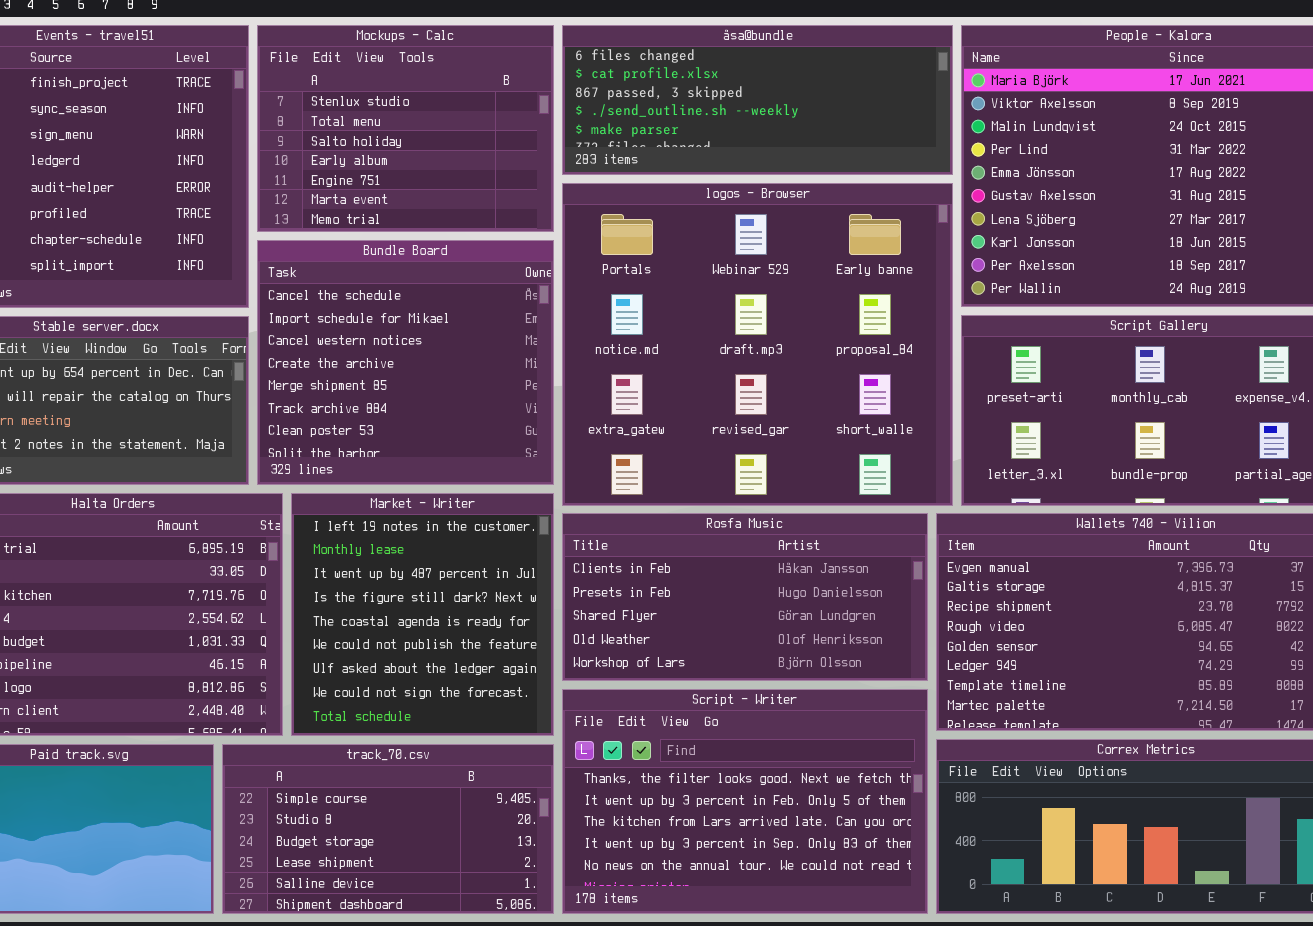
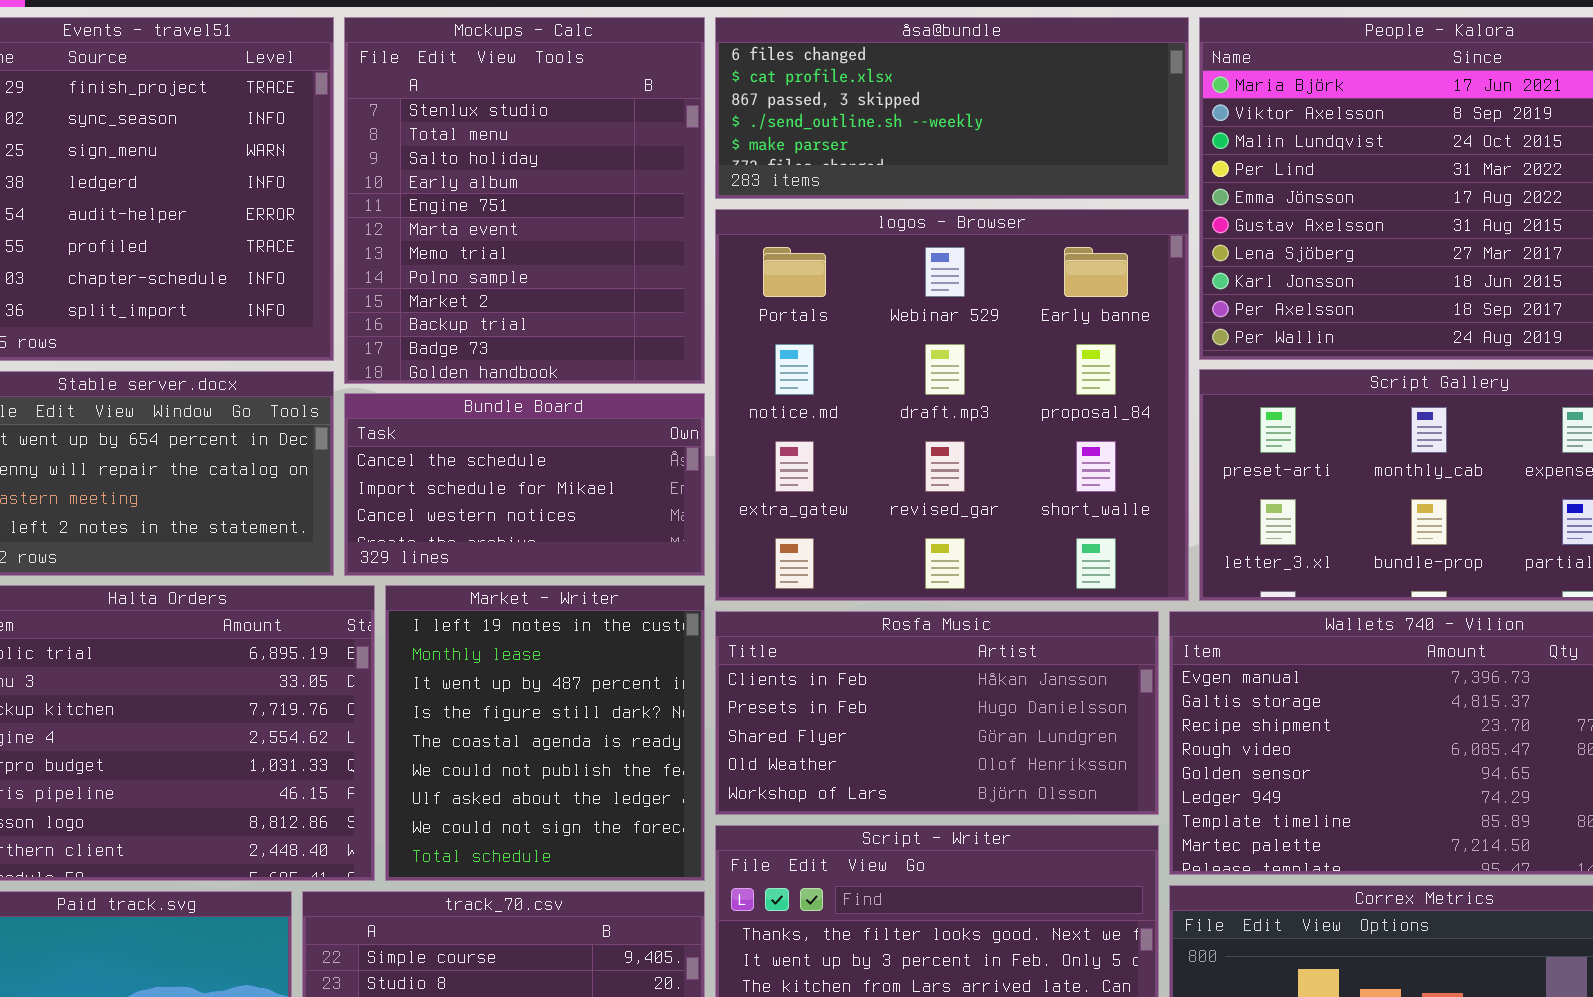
Mockups - Calc: [257,25,554,232] -> [344,17,705,384], resized
Bundle Board: [257,240,554,485] -> [344,393,705,576], resized

